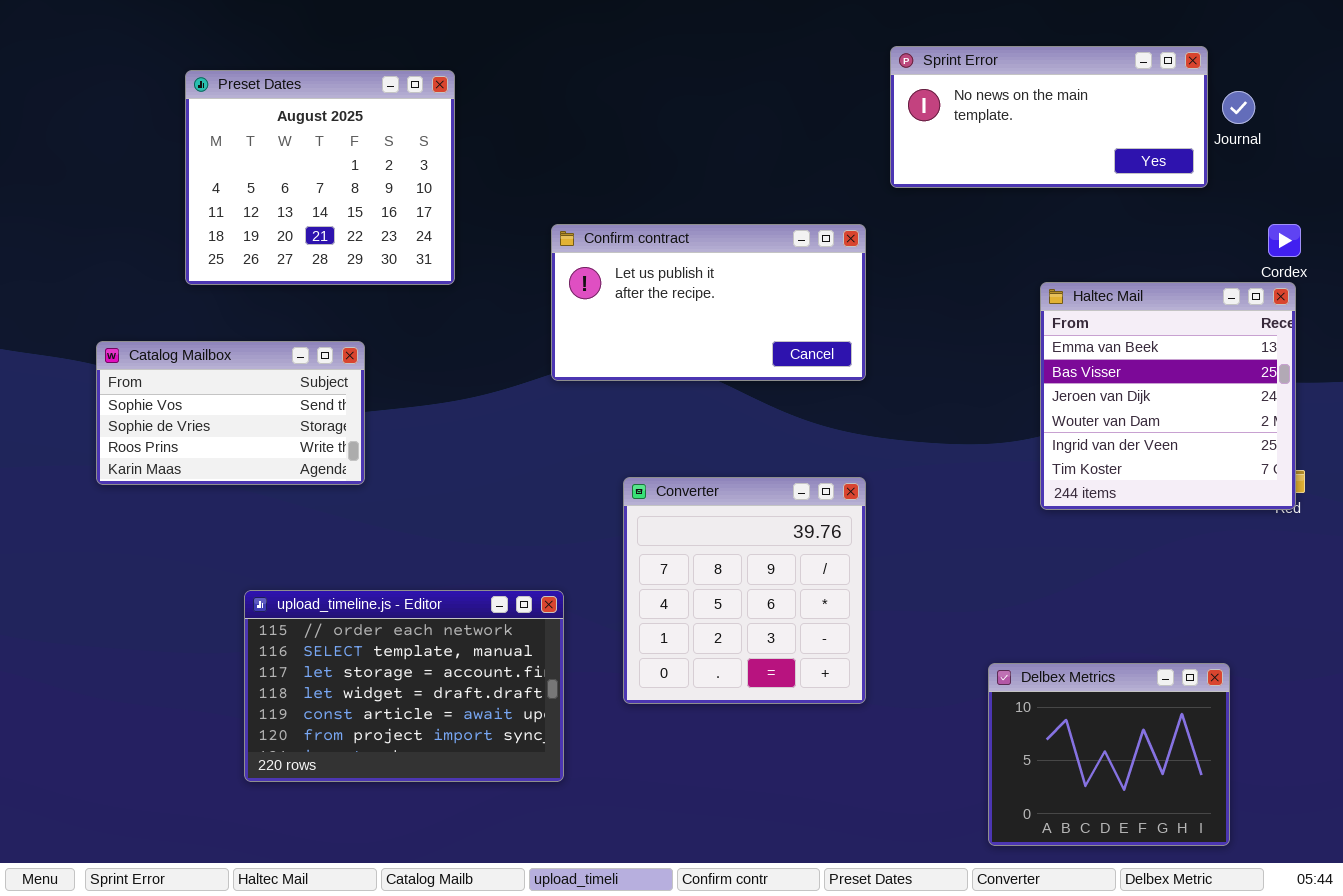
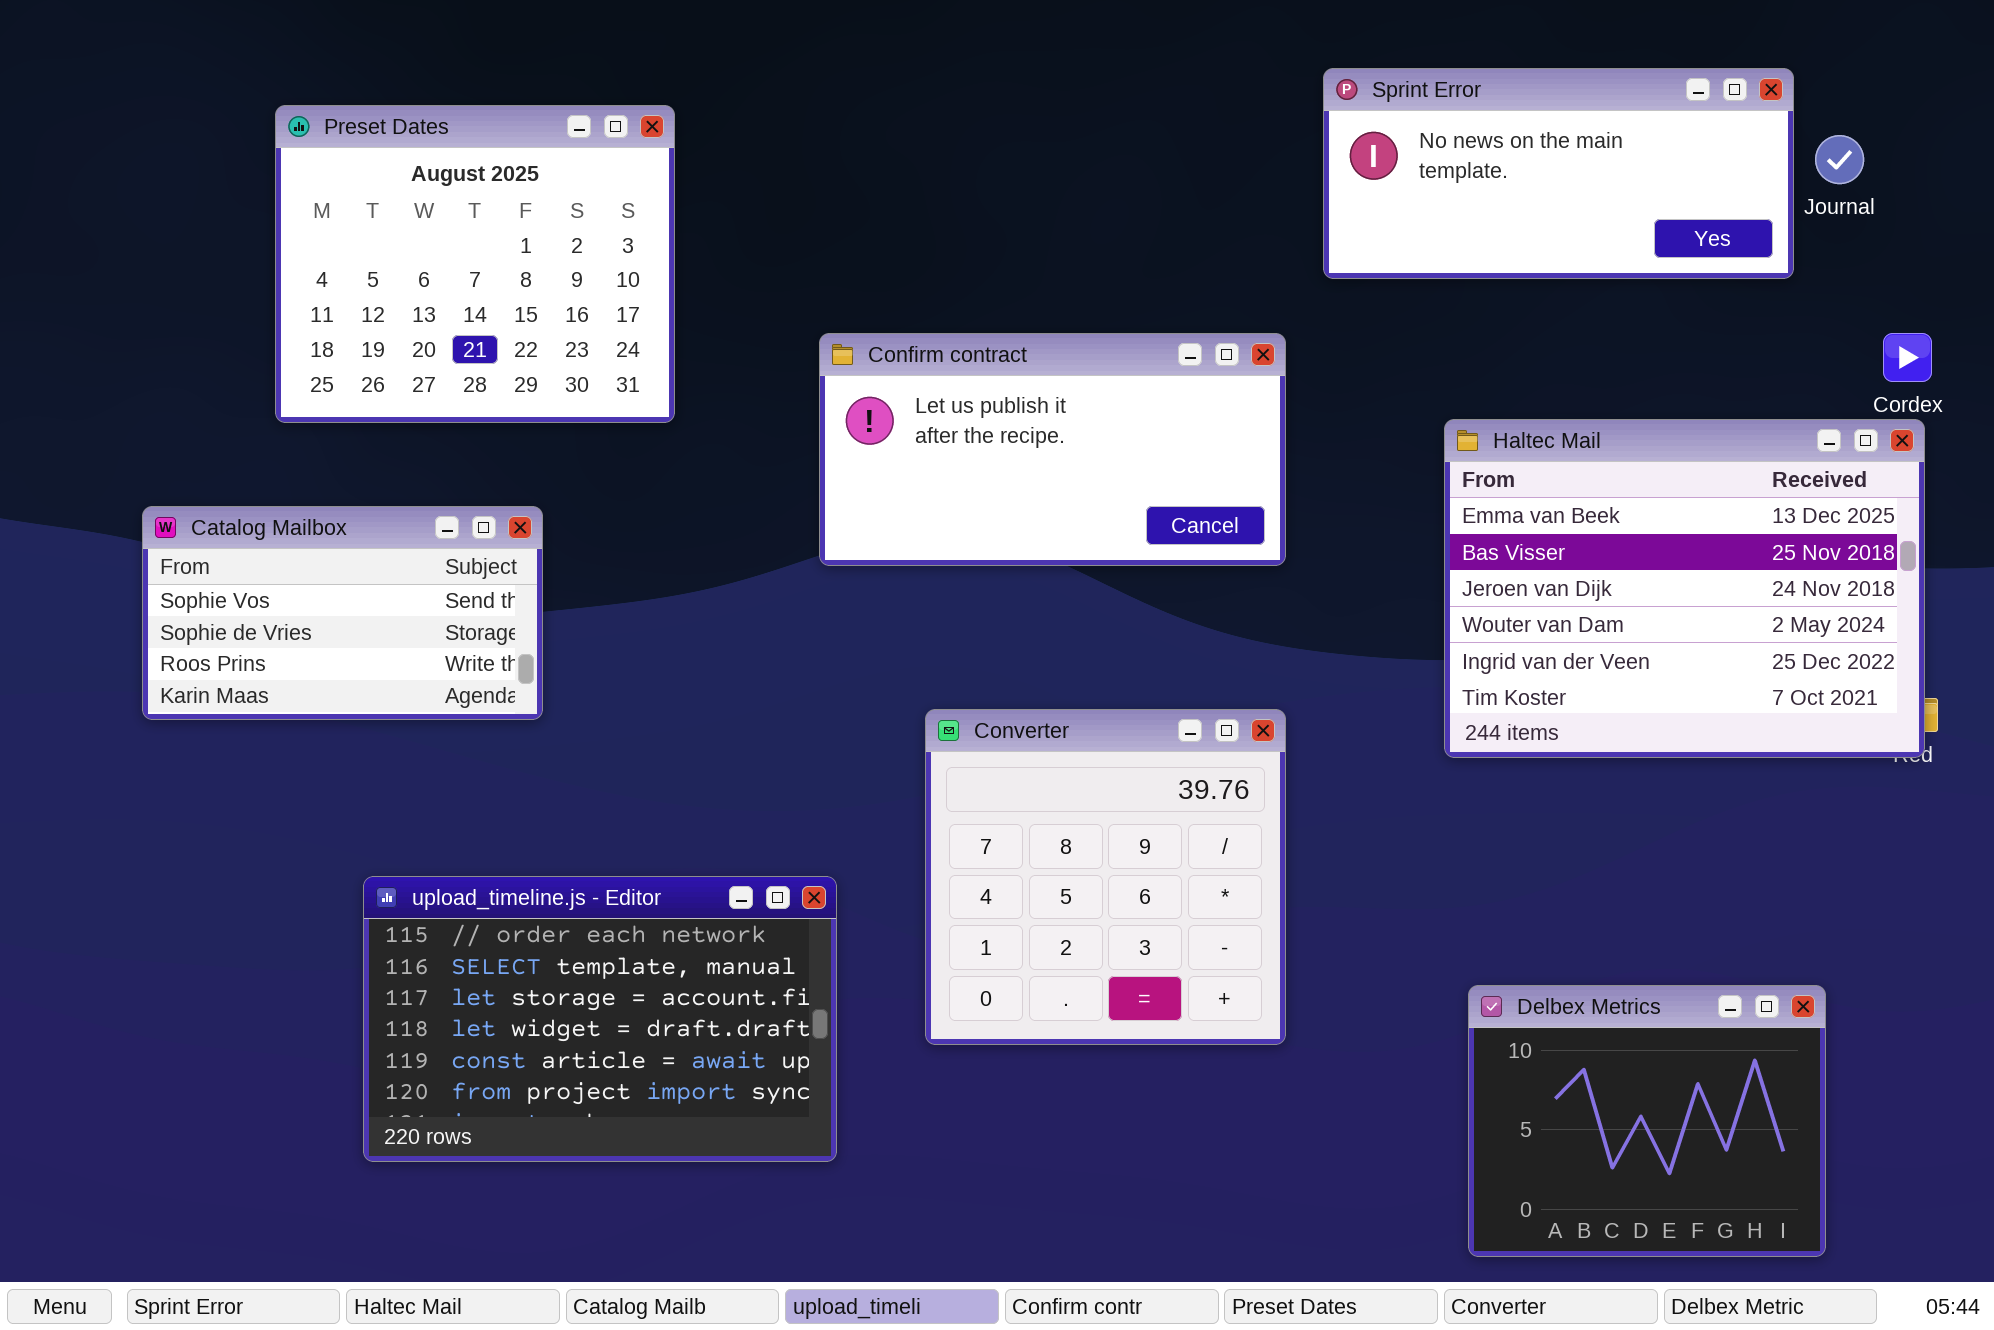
Haltec Mail: [1040,282,1296,510] -> [1444,419,1925,758], resized

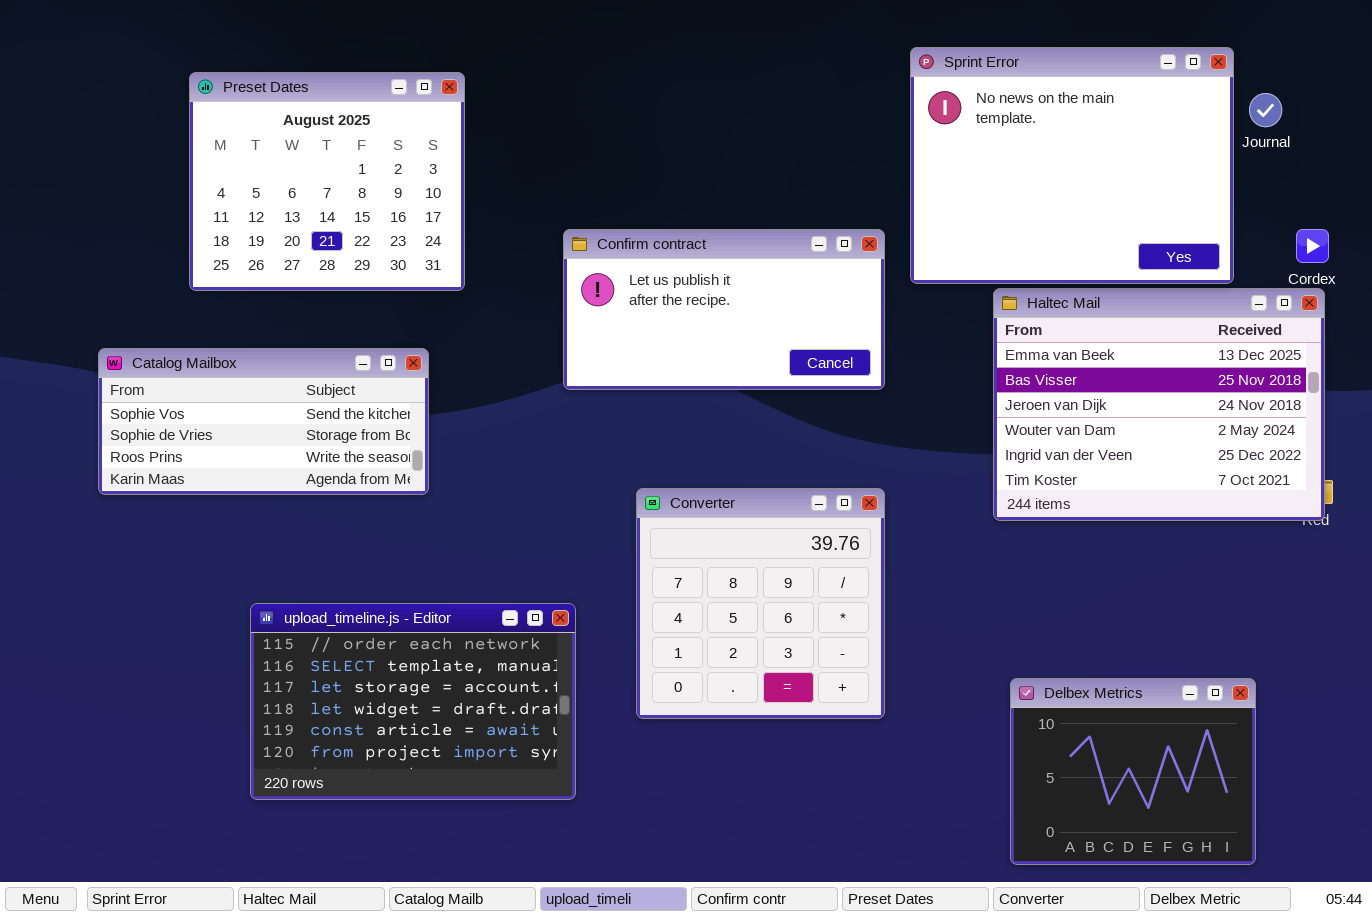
Sprint Error: [1323,68,1794,279] -> [910,47,1234,284], resized
Catalog Mailbox: [142,506,543,720] -> [98,348,429,495], resized

